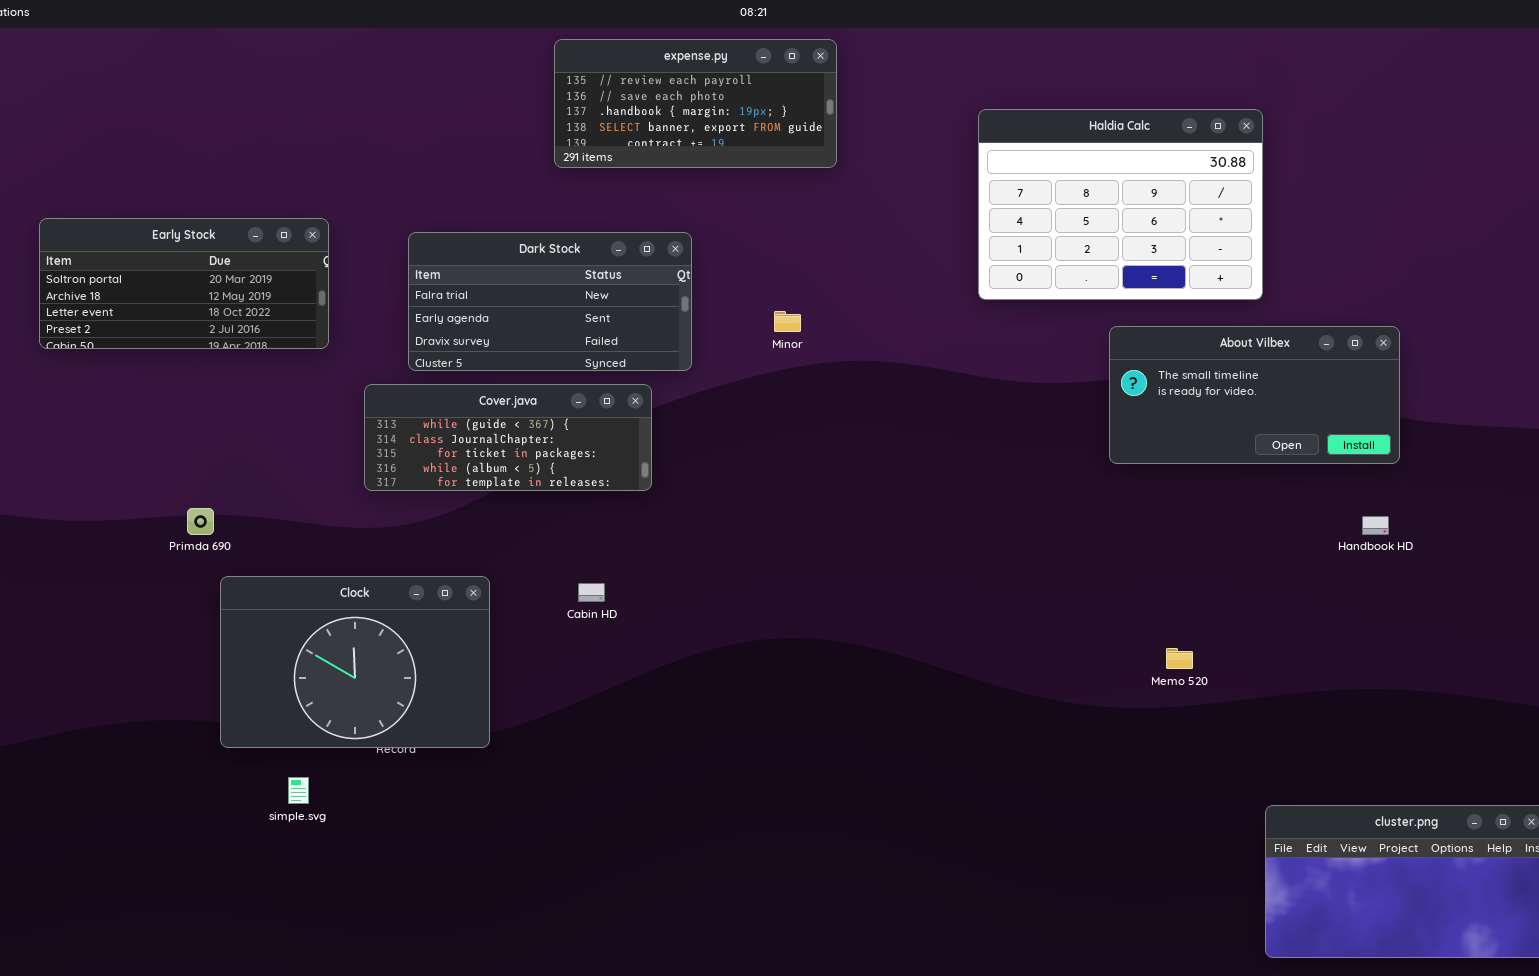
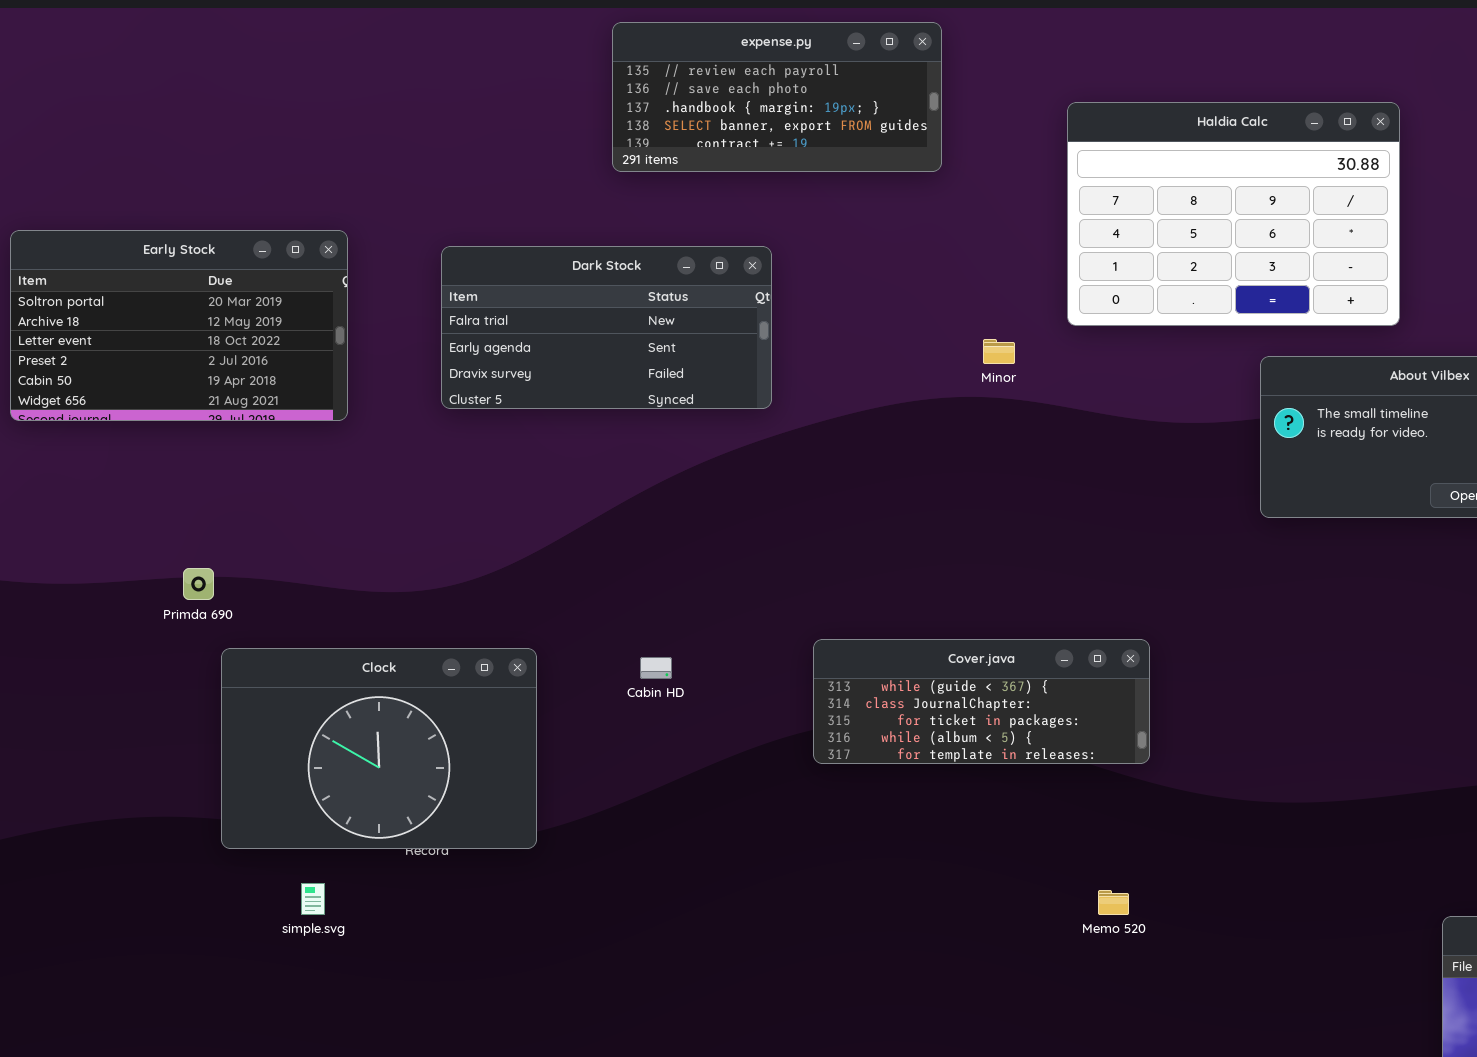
Haldia Calc: [978,109,1263,300] -> [1067,102,1400,326], moved
Early Stock: [39,218,329,349] -> [10,230,348,421], resized
Minor: [774,311,801,332] -> [983,339,1015,364], moved
Cover.java: [364,384,652,491] -> [813,639,1150,764], moved
Memo 520: [1166,648,1193,669] -> [1098,890,1129,915], moved

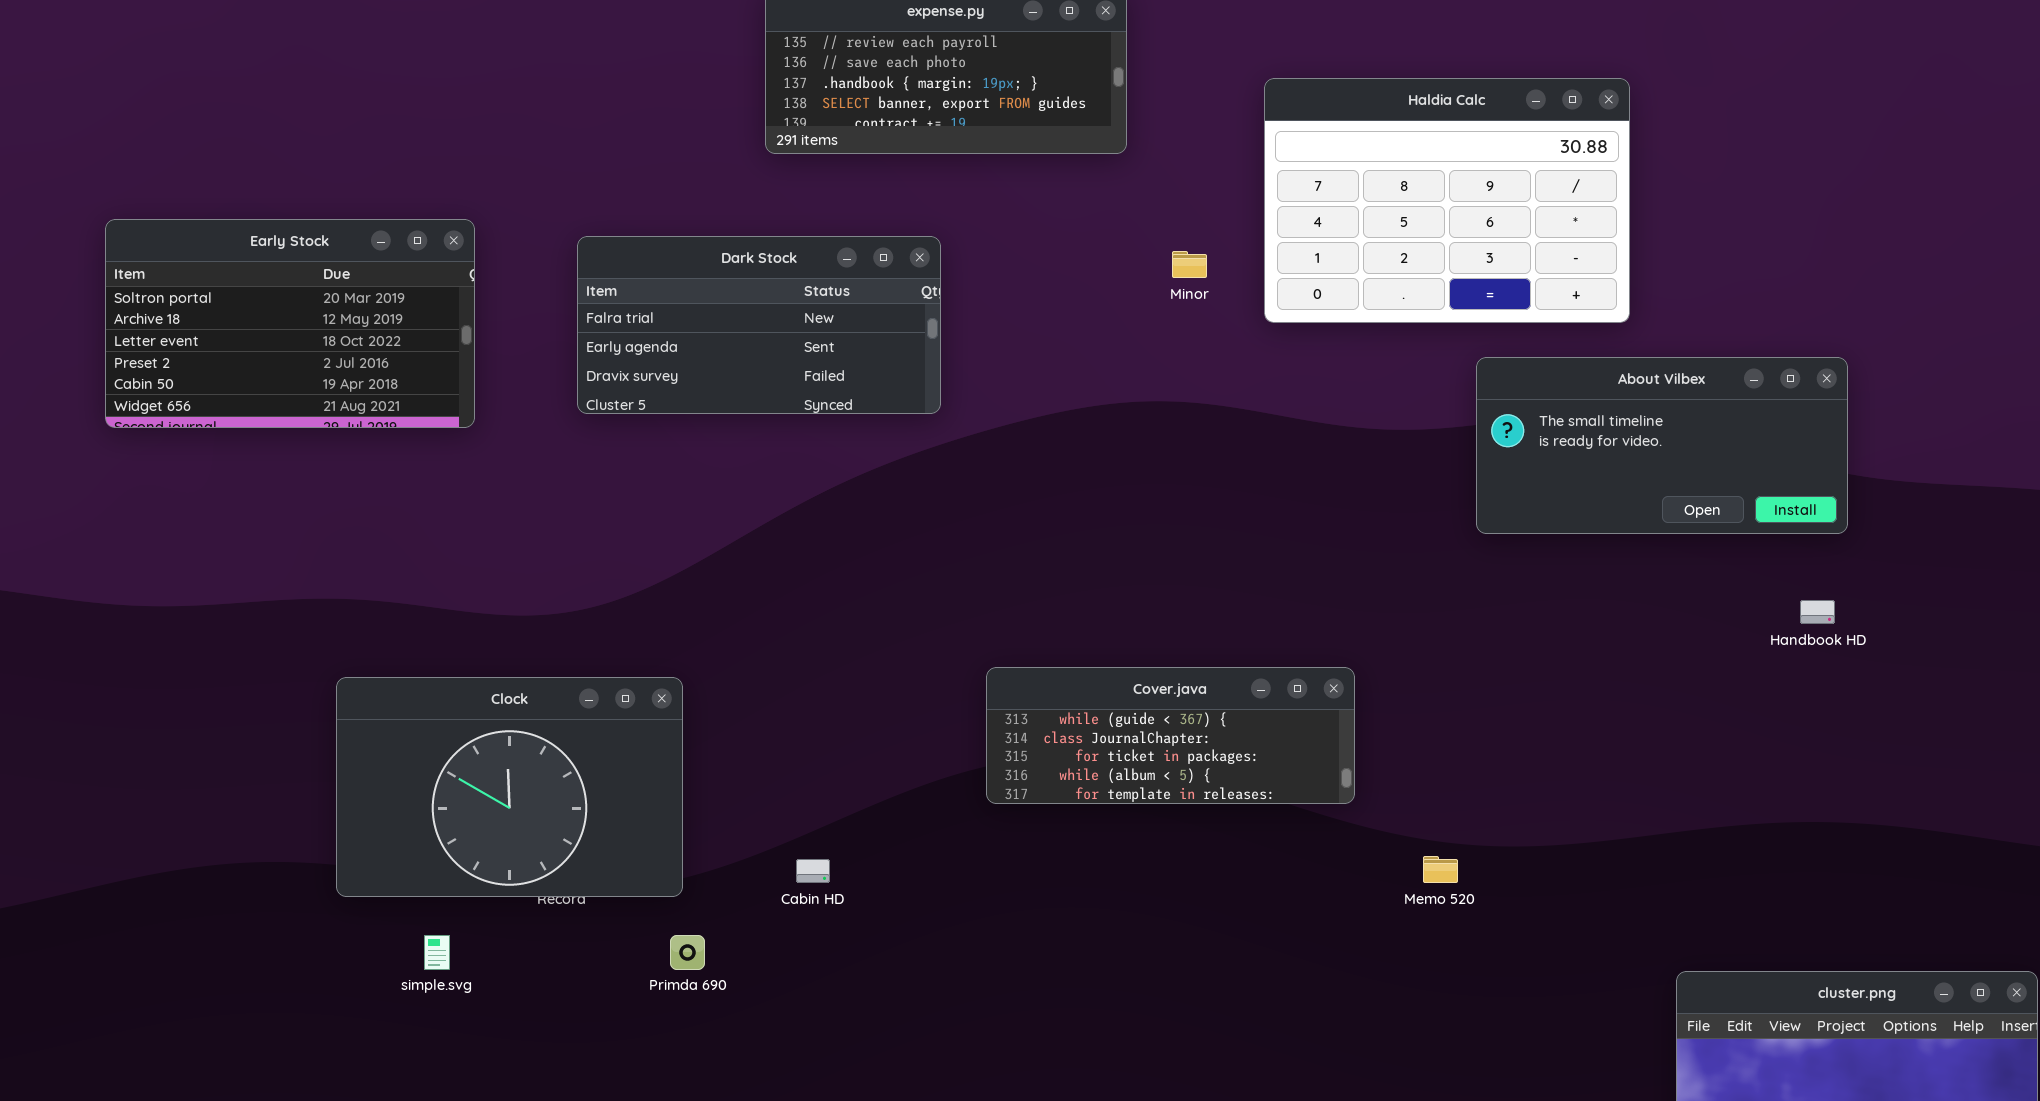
Minor: [983,339,1015,364] -> [1172,251,1207,278], moved
Primda 690: [183,568,214,600] -> [670,935,705,970], moved
Cabin HD: [640,657,672,679] -> [796,859,830,883], moved
Memo 520: [1098,890,1129,915] -> [1423,856,1458,883], moved

